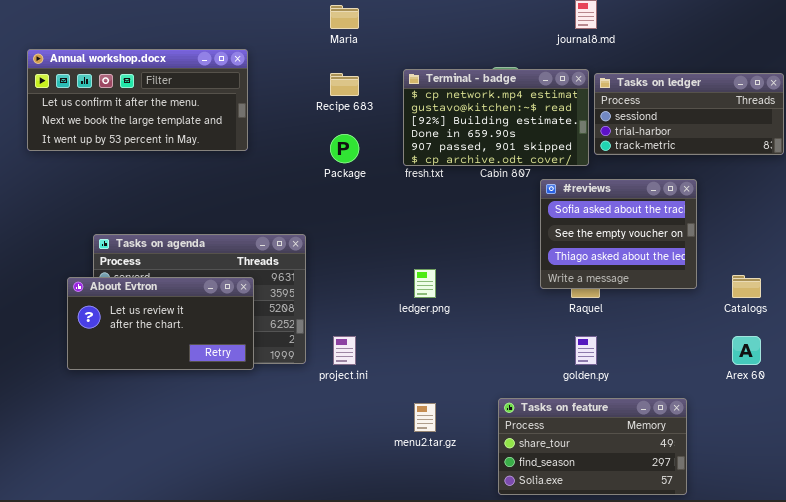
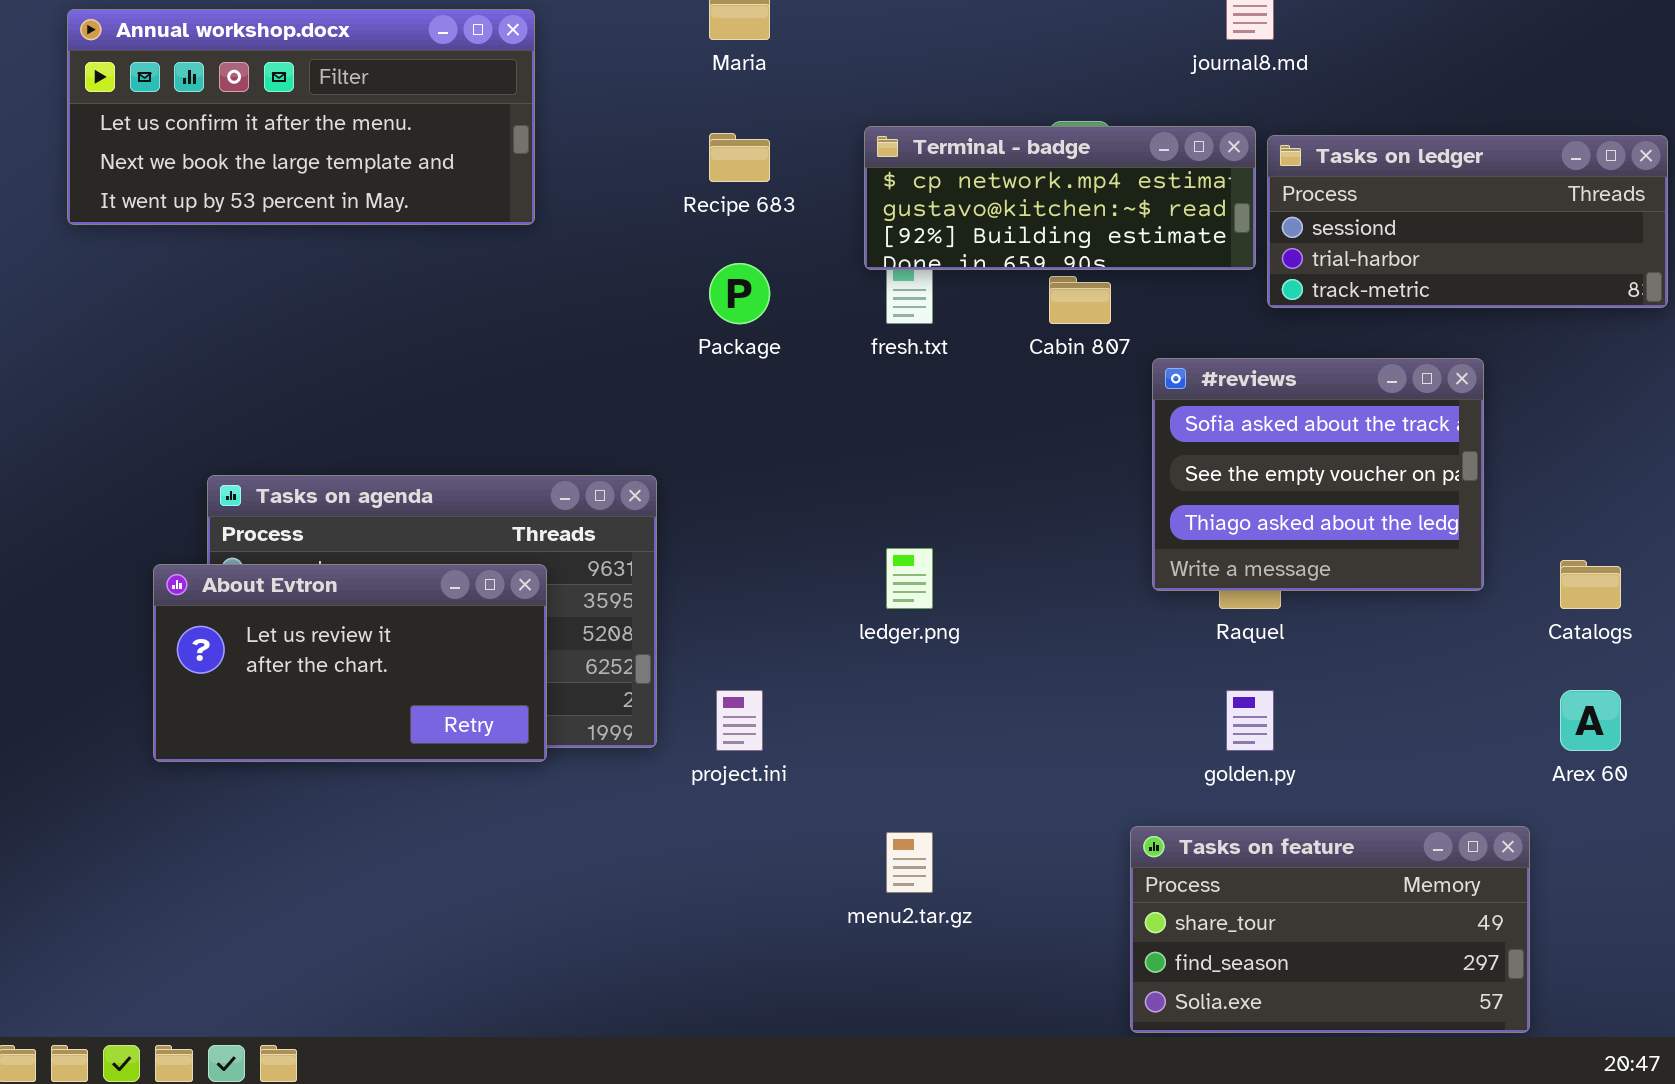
Annual workshop.docx: [27,49,248,151] -> [67,9,535,225], moved
Terminal - badge: [403,69,589,166] -> [864,126,1256,270], resized
Tasks on feature: [498,398,687,495] -> [1130,826,1530,1033], moved

